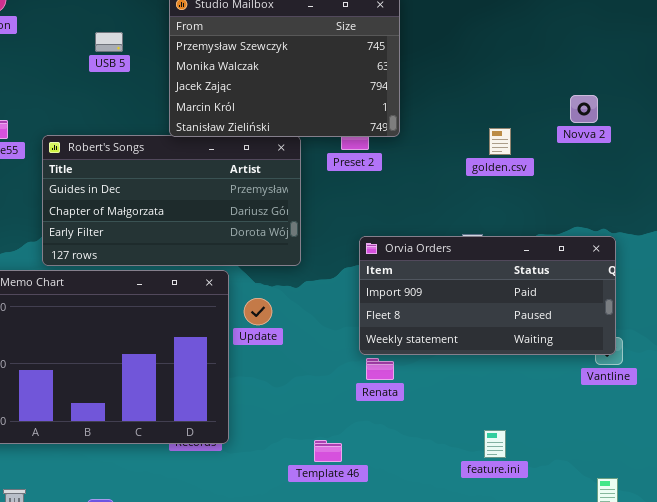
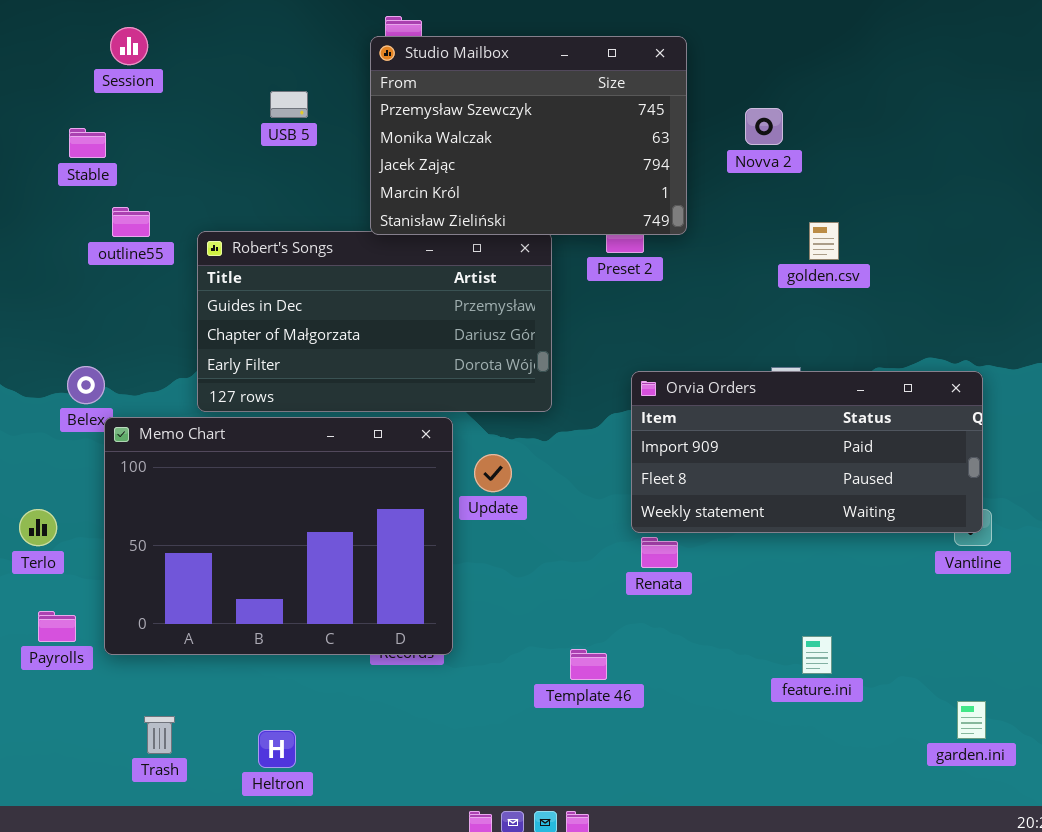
Novva 2: [570,95,598,123] -> [745,108,783,145], moved

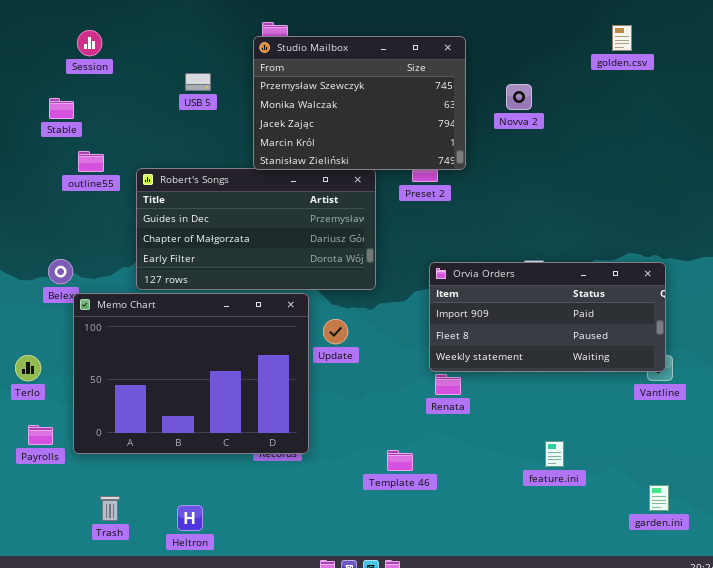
golden.csv: [809,222,839,260] -> [612,25,632,51], moved

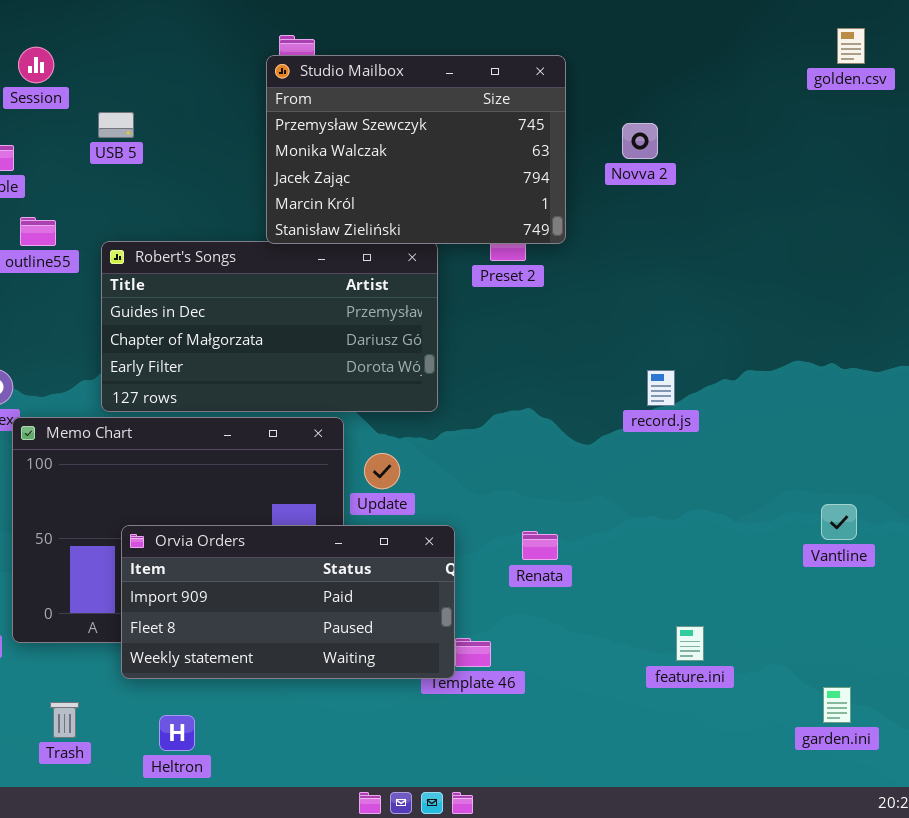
golden.csv: [612,25,632,51] -> [837,28,865,64], moved
USB 5: [185,73,211,91] -> [98,112,134,138], moved
Orvia Orders: [429,262,666,372] -> [121,525,455,679], moved

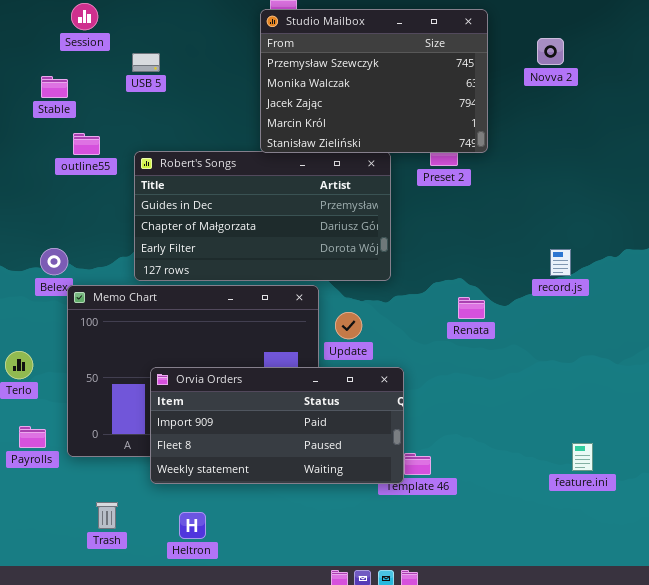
Novva 2: [622,123,658,159] -> [537,38,564,65], moved
Renata: [522,531,558,560] -> [458,297,485,319], moved

